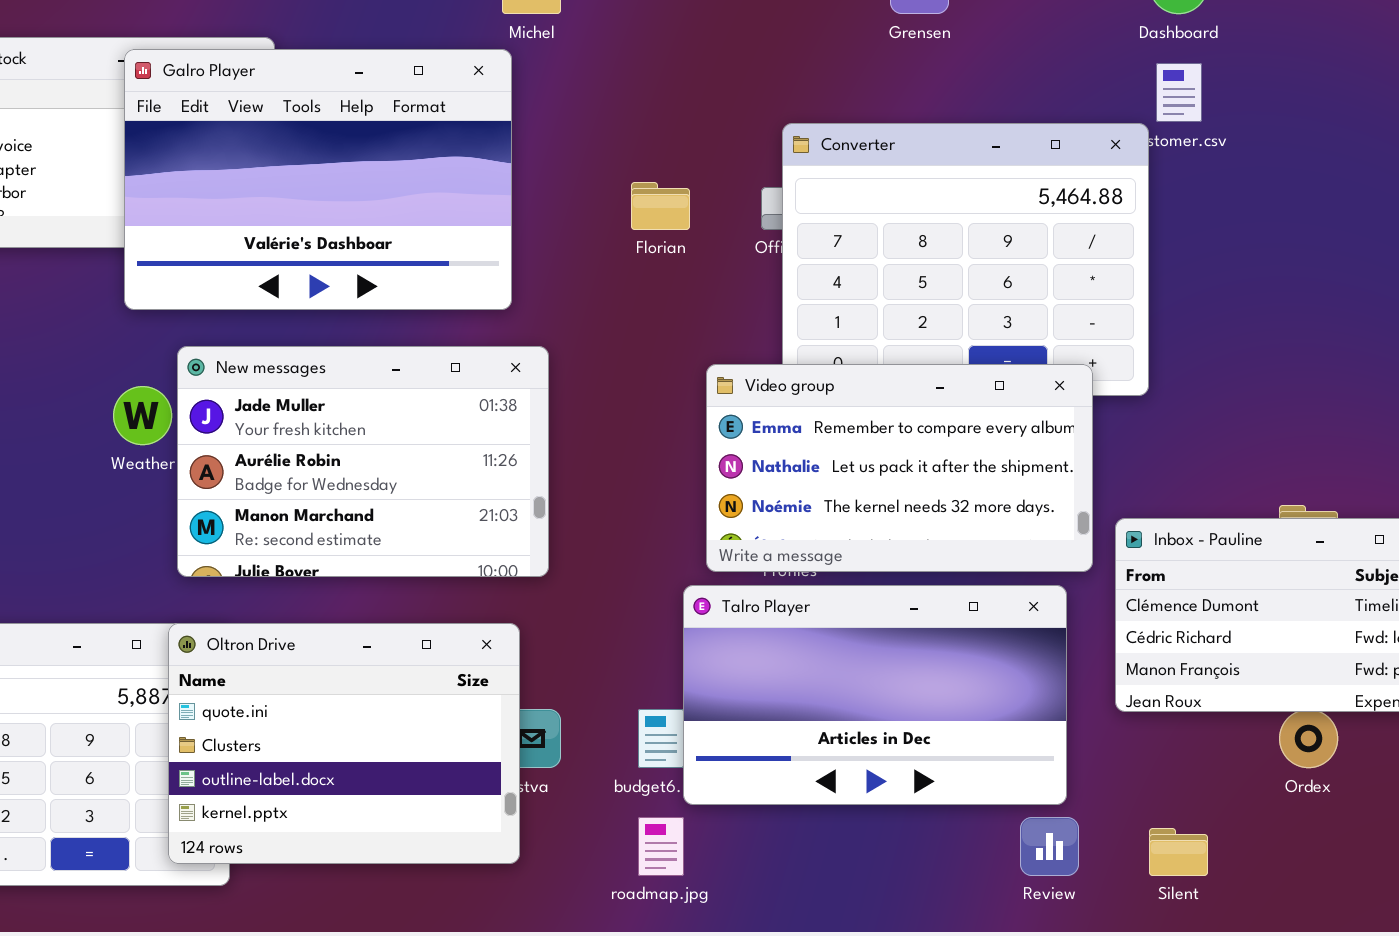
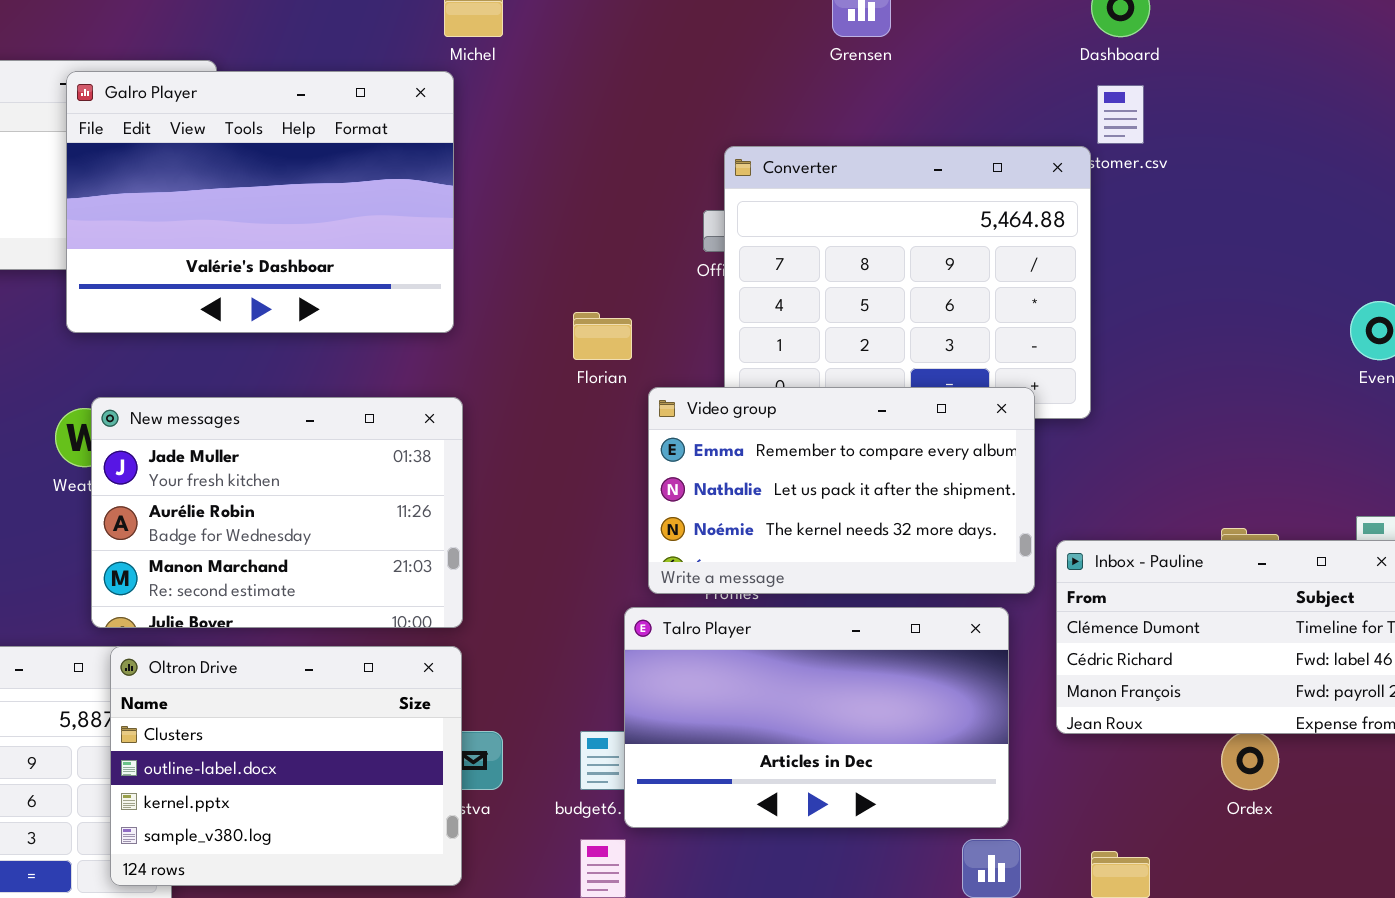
Florian: [631,182,690,230] -> [573,312,632,360], moved
New messages: [177,346,549,577] -> [91,397,463,628], moved
Oltron Drive: [168,623,520,864] -> [110,646,462,886], scrolled down 1 row

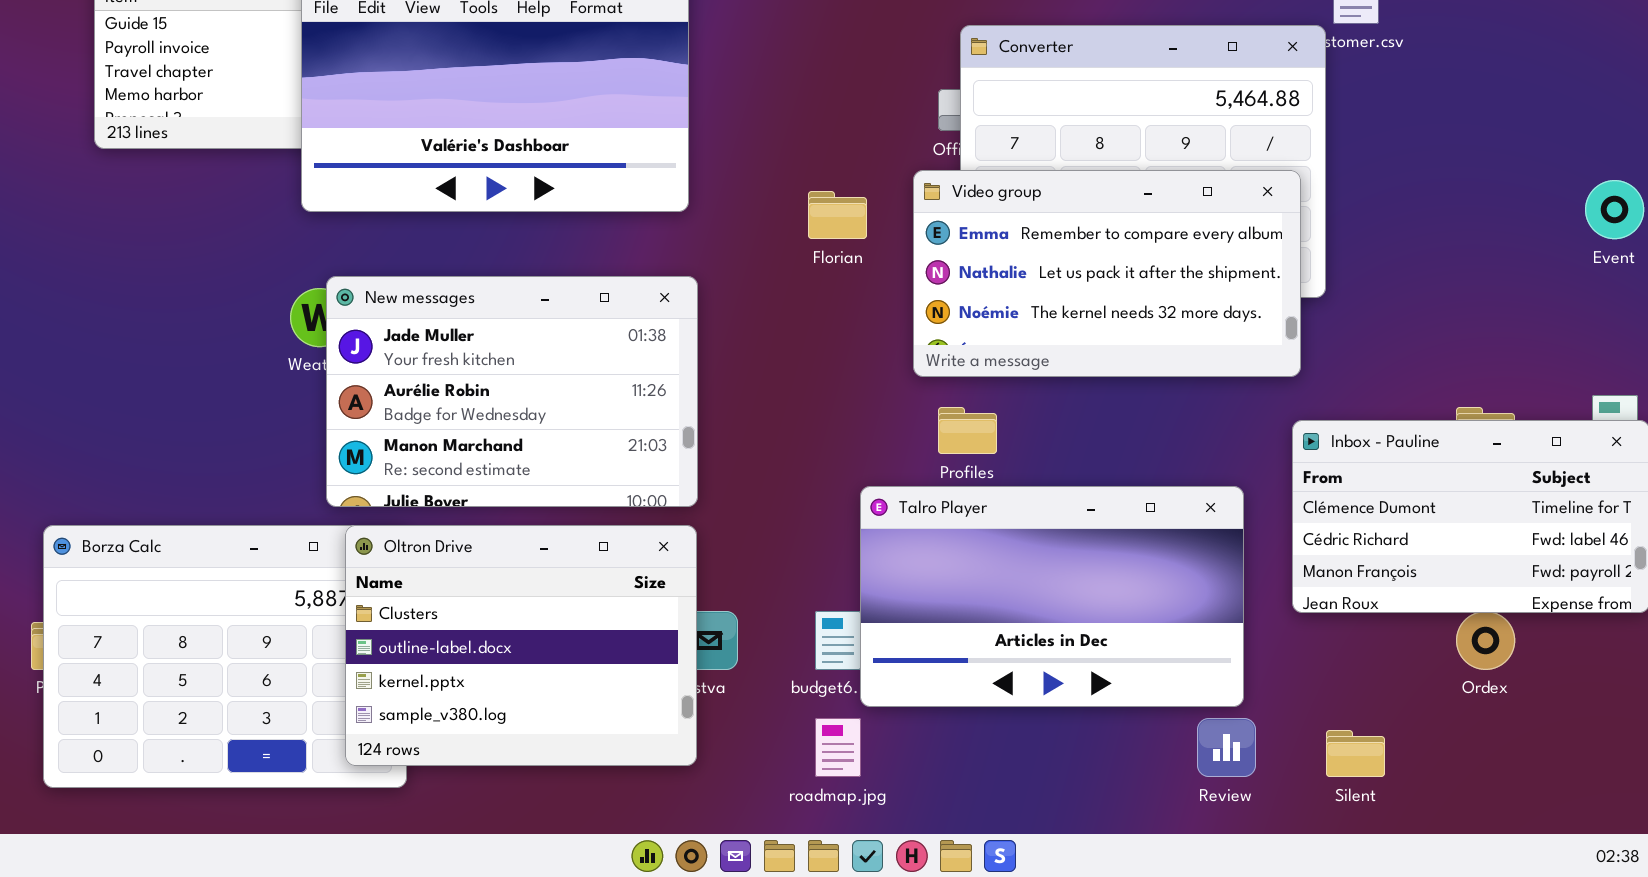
Video group: [648,387,1035,594] -> [913,170,1301,377], moved

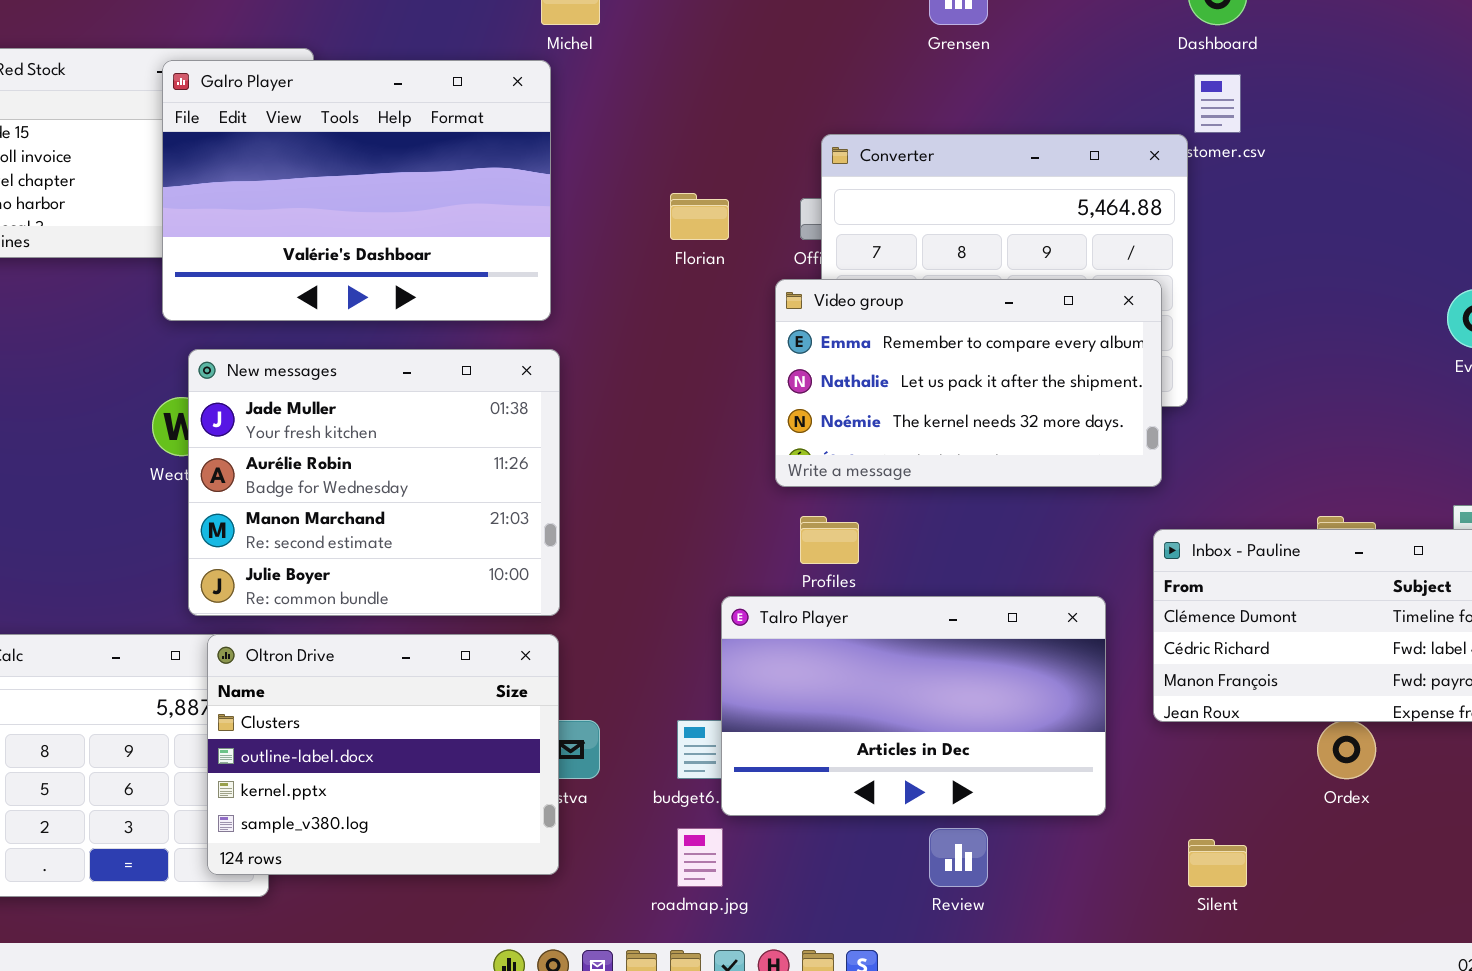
Florian: [808,191,867,239] -> [670,193,729,240], moved
New messages: [326,276,698,507] -> [188,349,560,616], resized
Review: [1197,718,1256,777] -> [929,828,988,887], moved

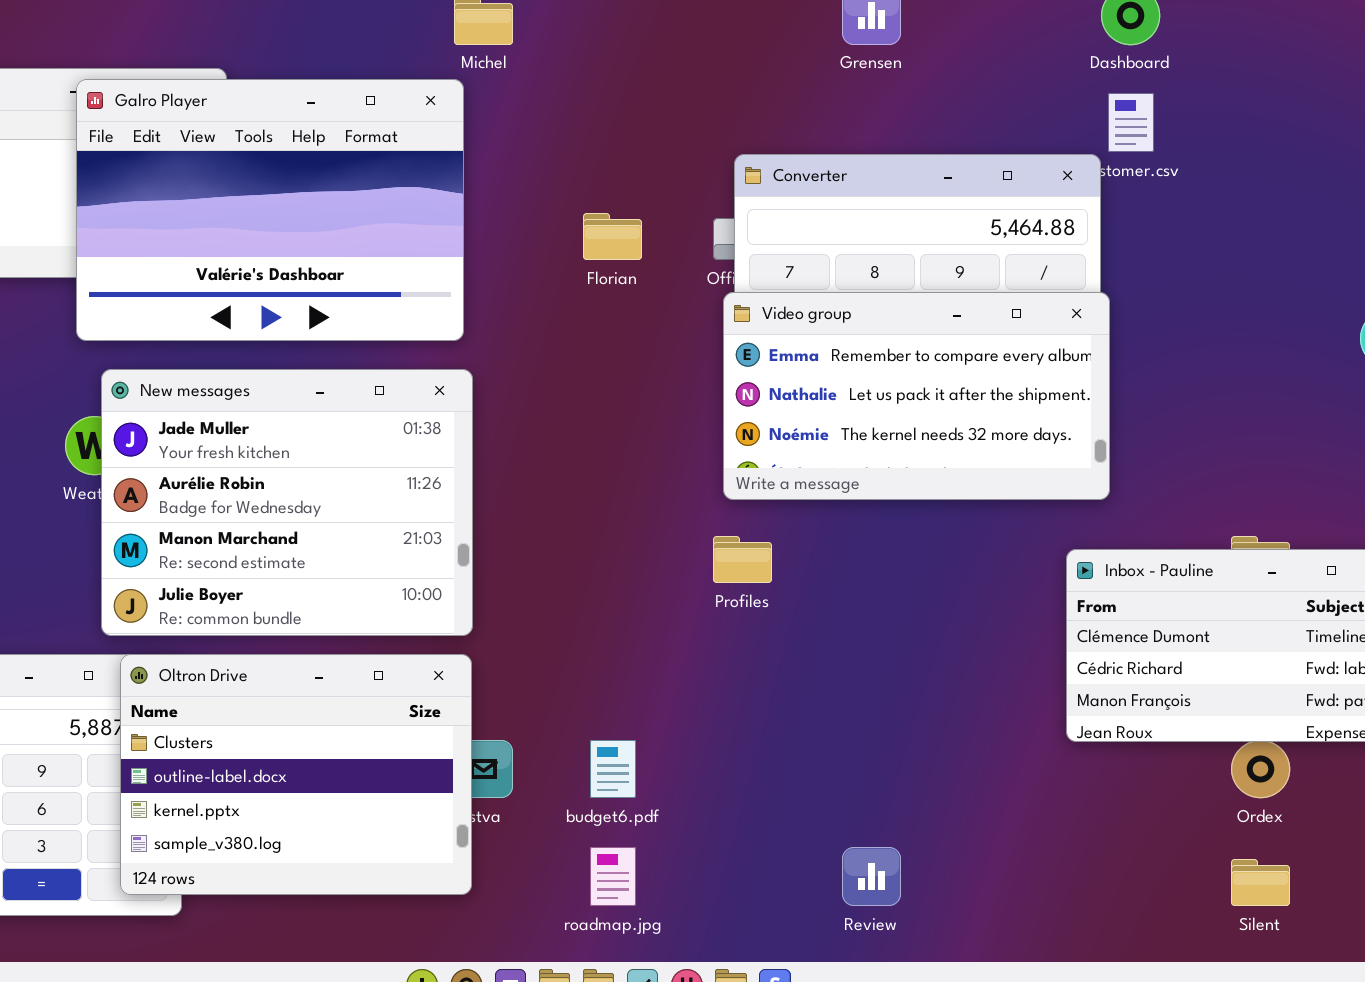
Video group: [775,279,1162,487] -> [723,292,1110,500], moved
Talro Player: [721,596,1106,816] -> none, closed
Silent: [1188,839,1247,887] -> [1231,859,1290,906], moved

